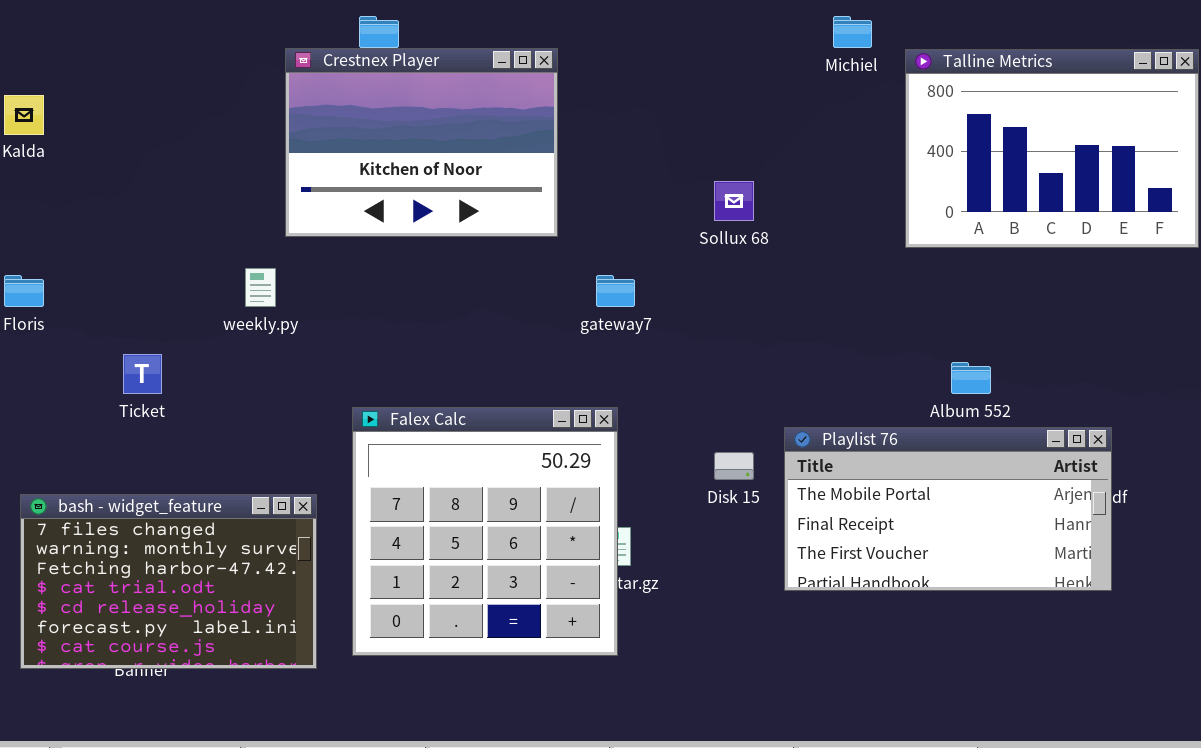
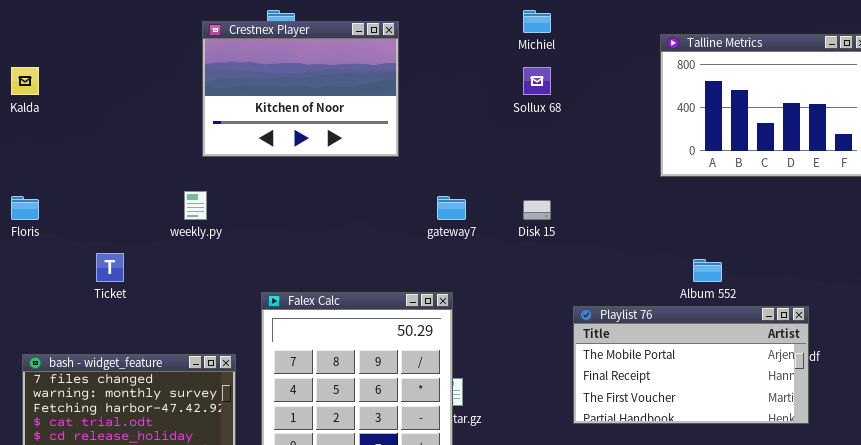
Michiel: [833,16,872,48] -> [523,10,551,33], moved
Crestnex Player: [285,48,558,237] -> [202,21,399,157], moved
Sollux 68: [714,181,754,221] -> [523,67,551,95], moved
Disk 15: [714,452,754,480] -> [523,200,551,220], moved

